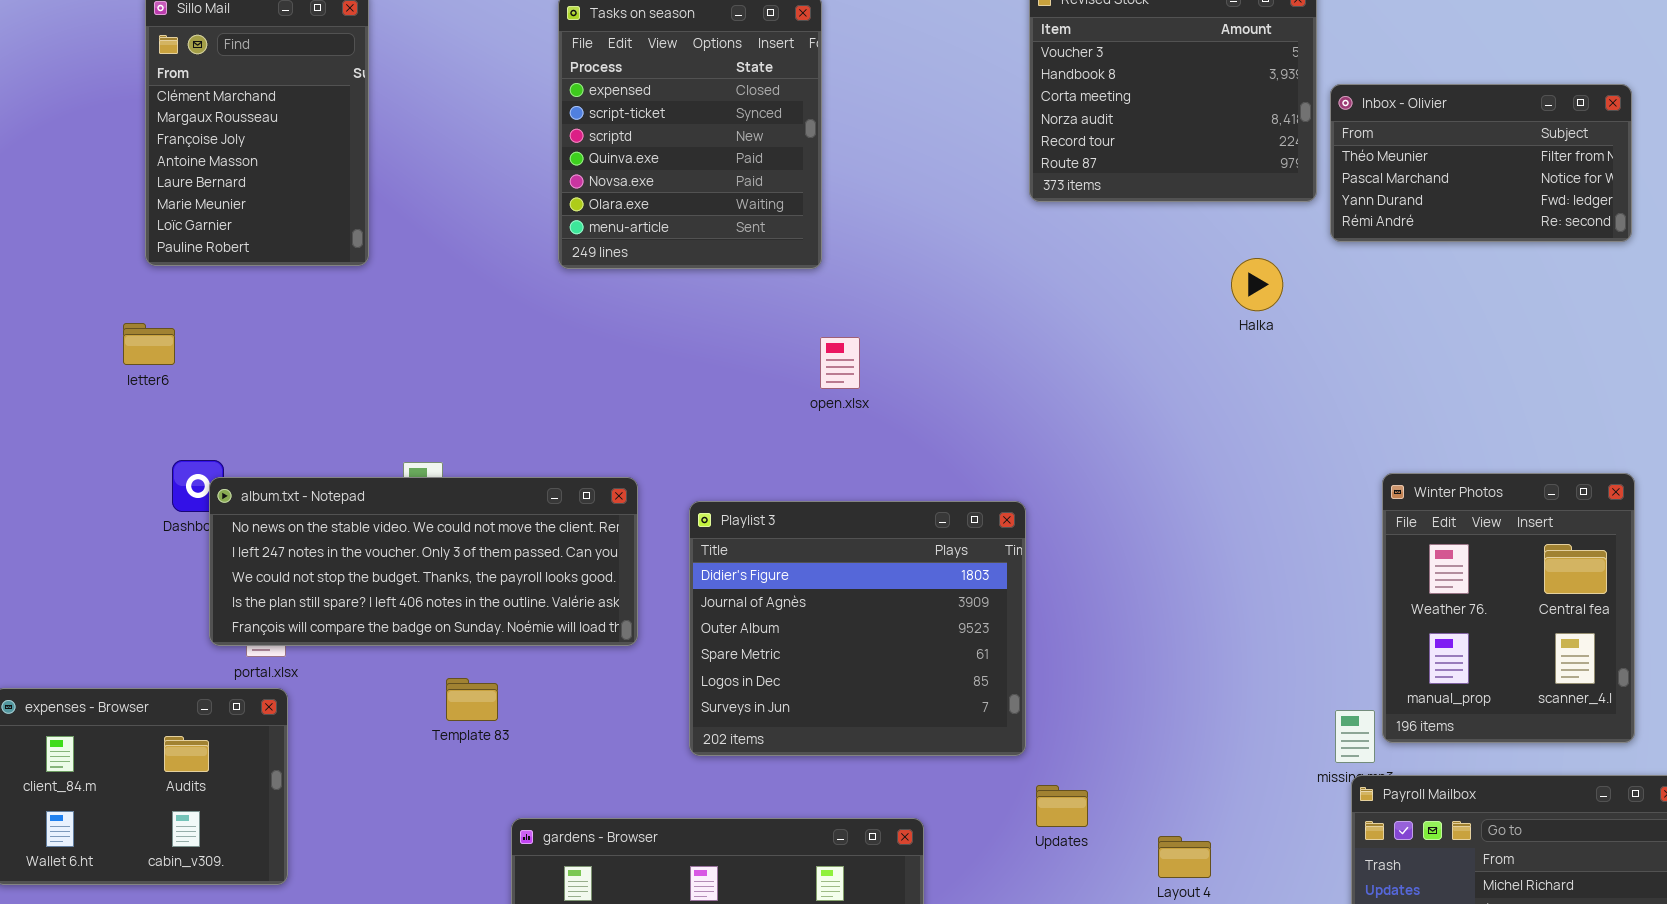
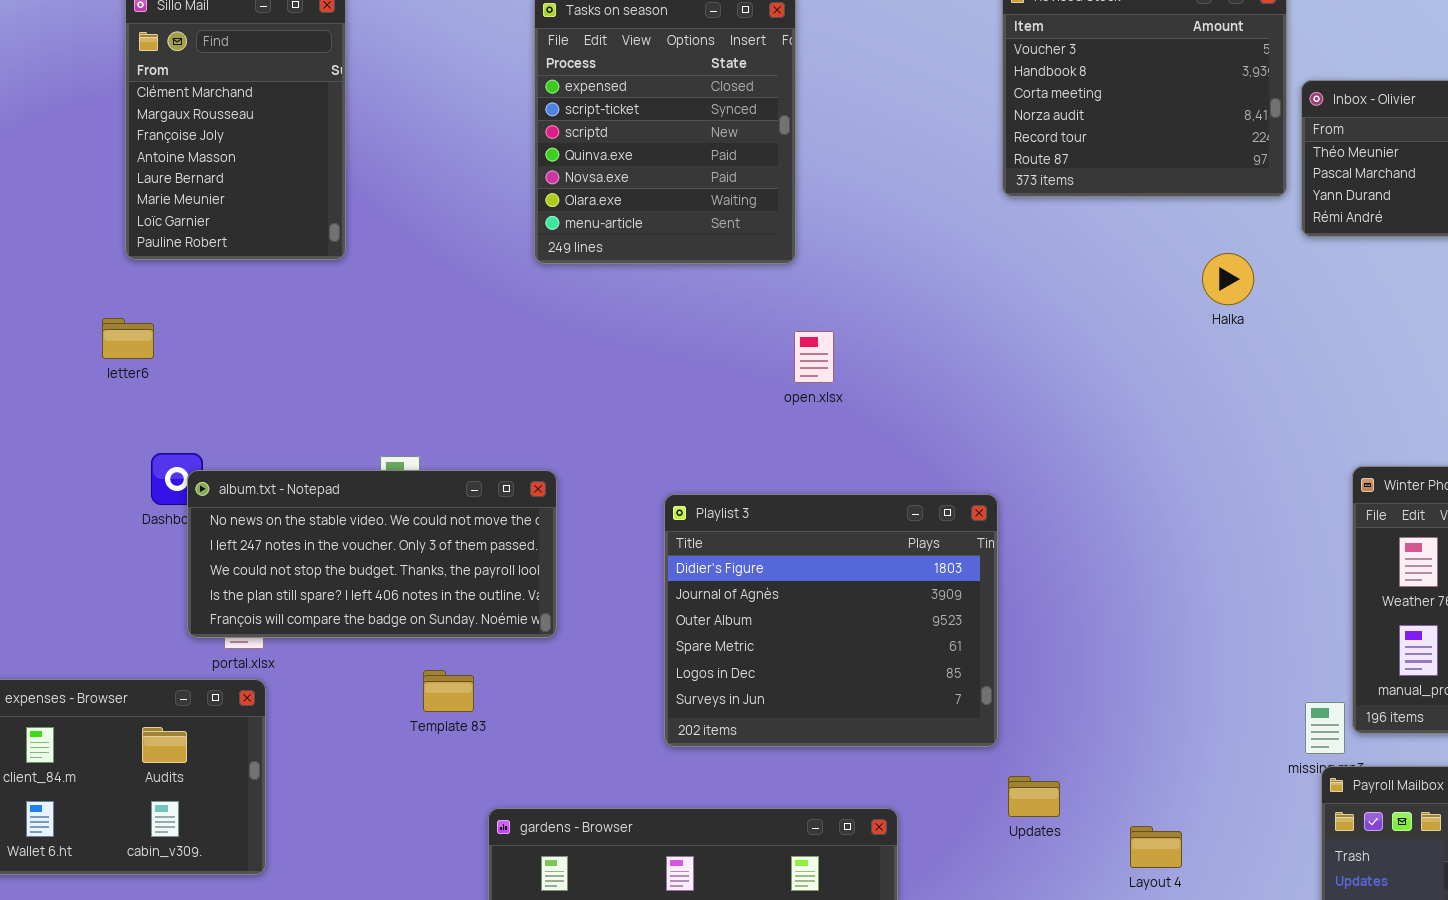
album.txt - Notepad: [209,477,638,646] -> [187,470,557,638], resized

